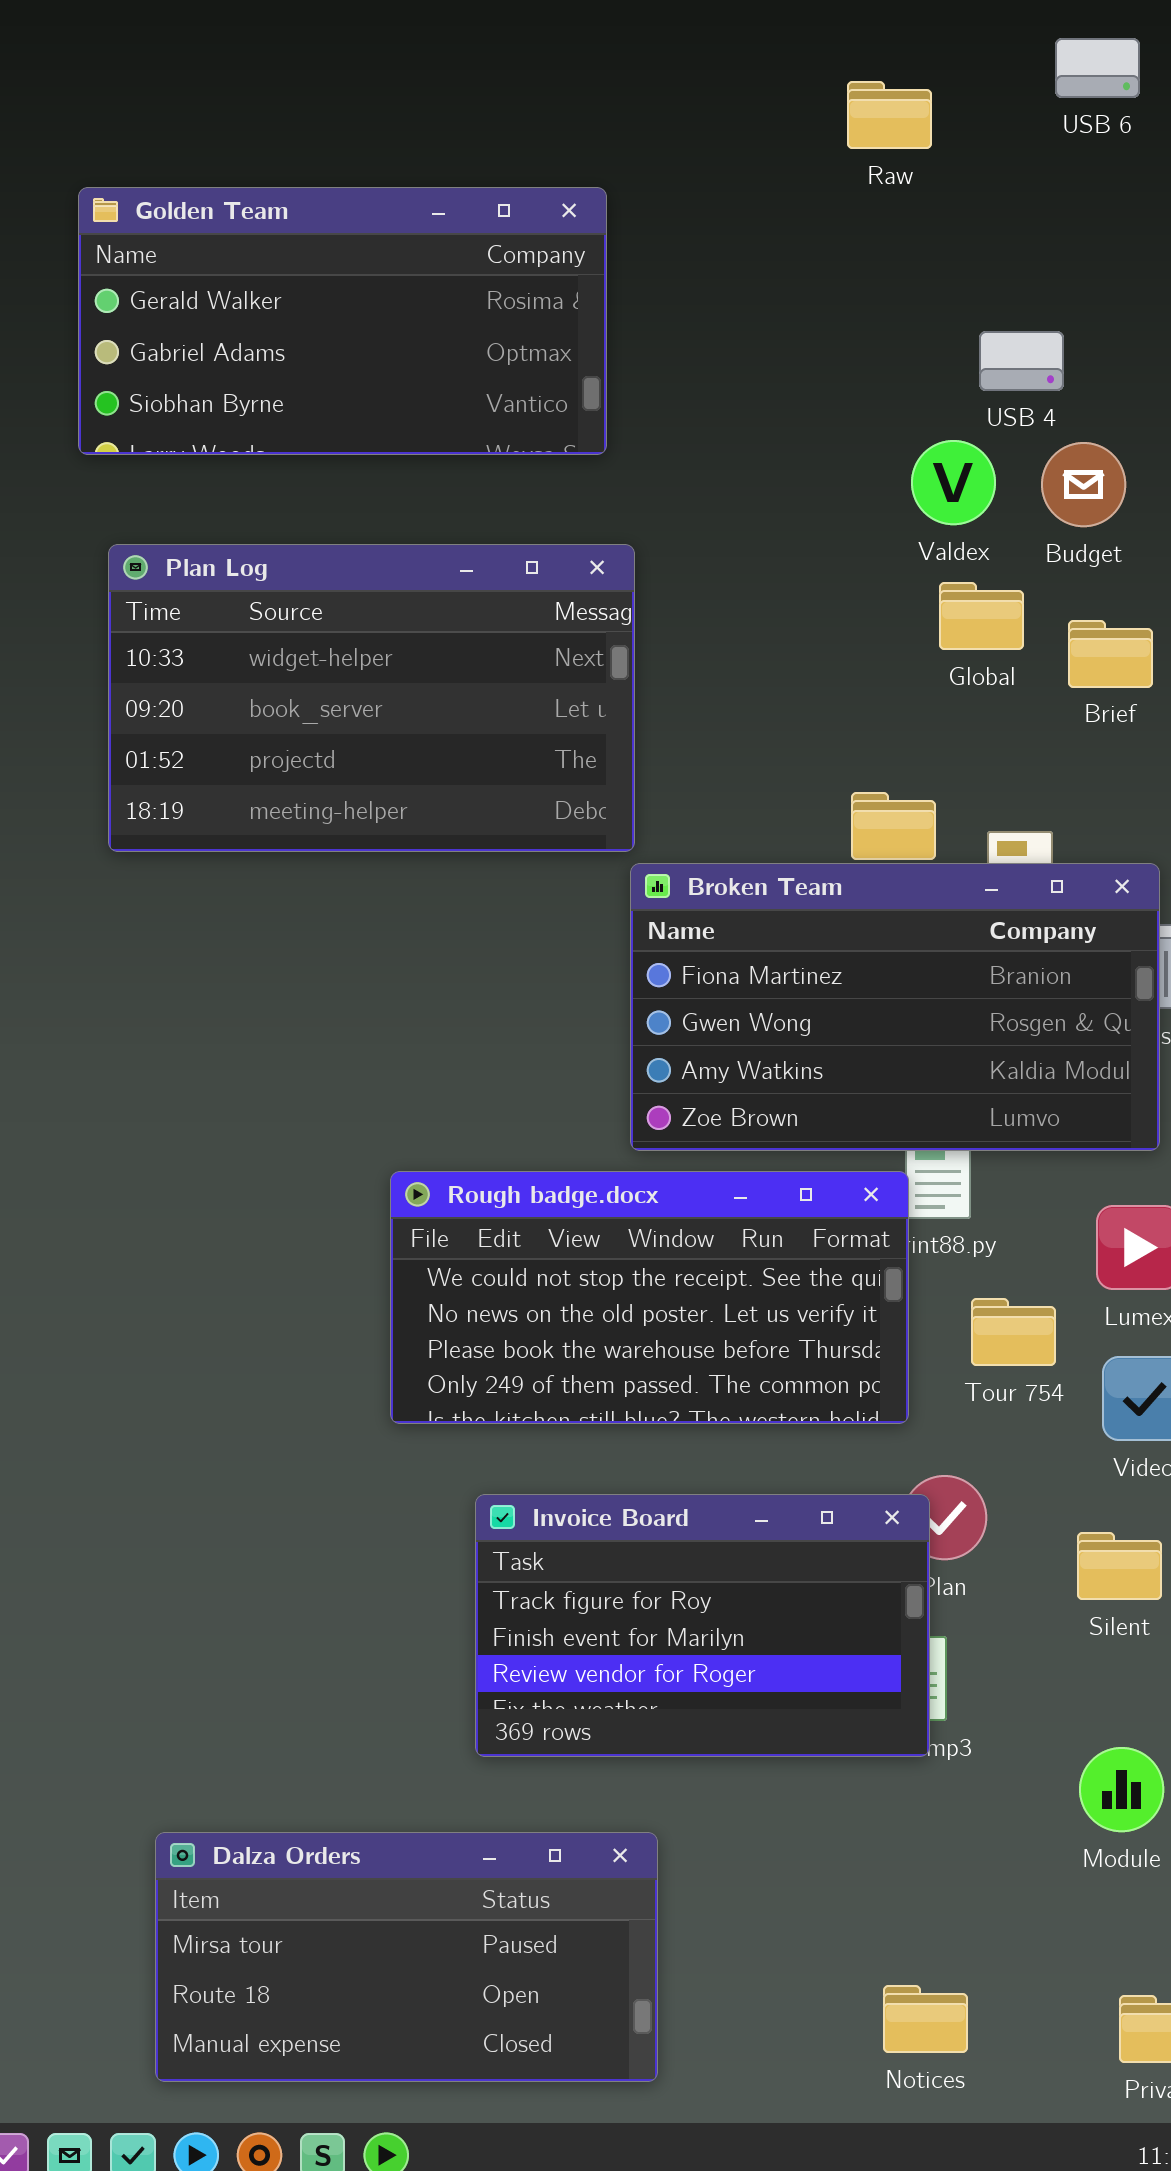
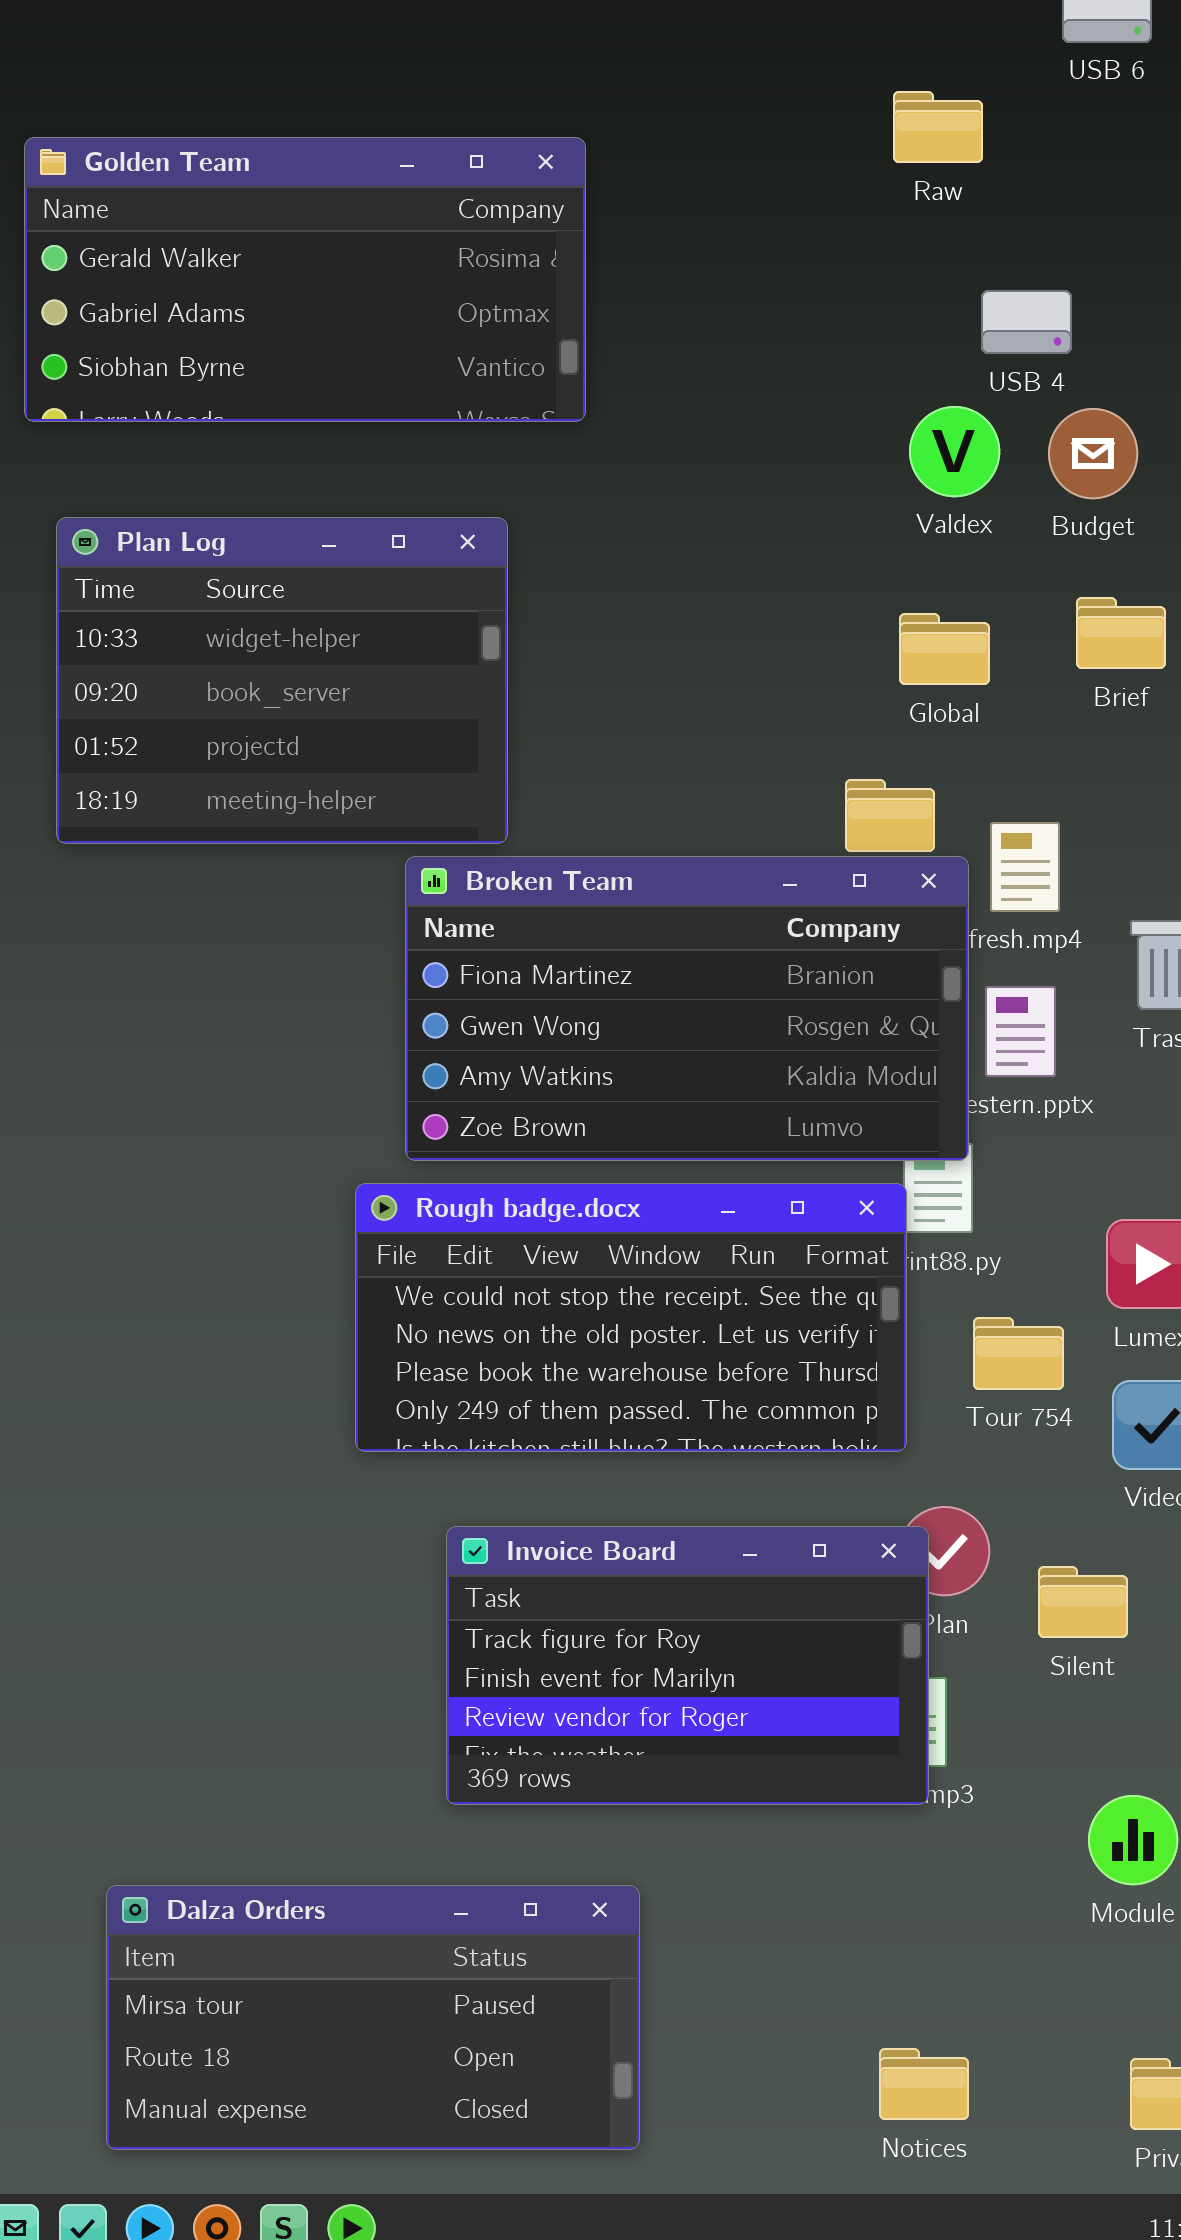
Raw: [847,81,932,149] -> [893,91,983,163], moved
Plan Log: [108,544,635,852] -> [56,517,508,844], resized
Global: [939,582,1024,650] -> [899,613,990,685], moved
Broken Team: [630,863,1160,1151] -> [405,856,969,1161], moved
Silent: [1077,1532,1162,1600] -> [1038,1566,1128,1638], moved

